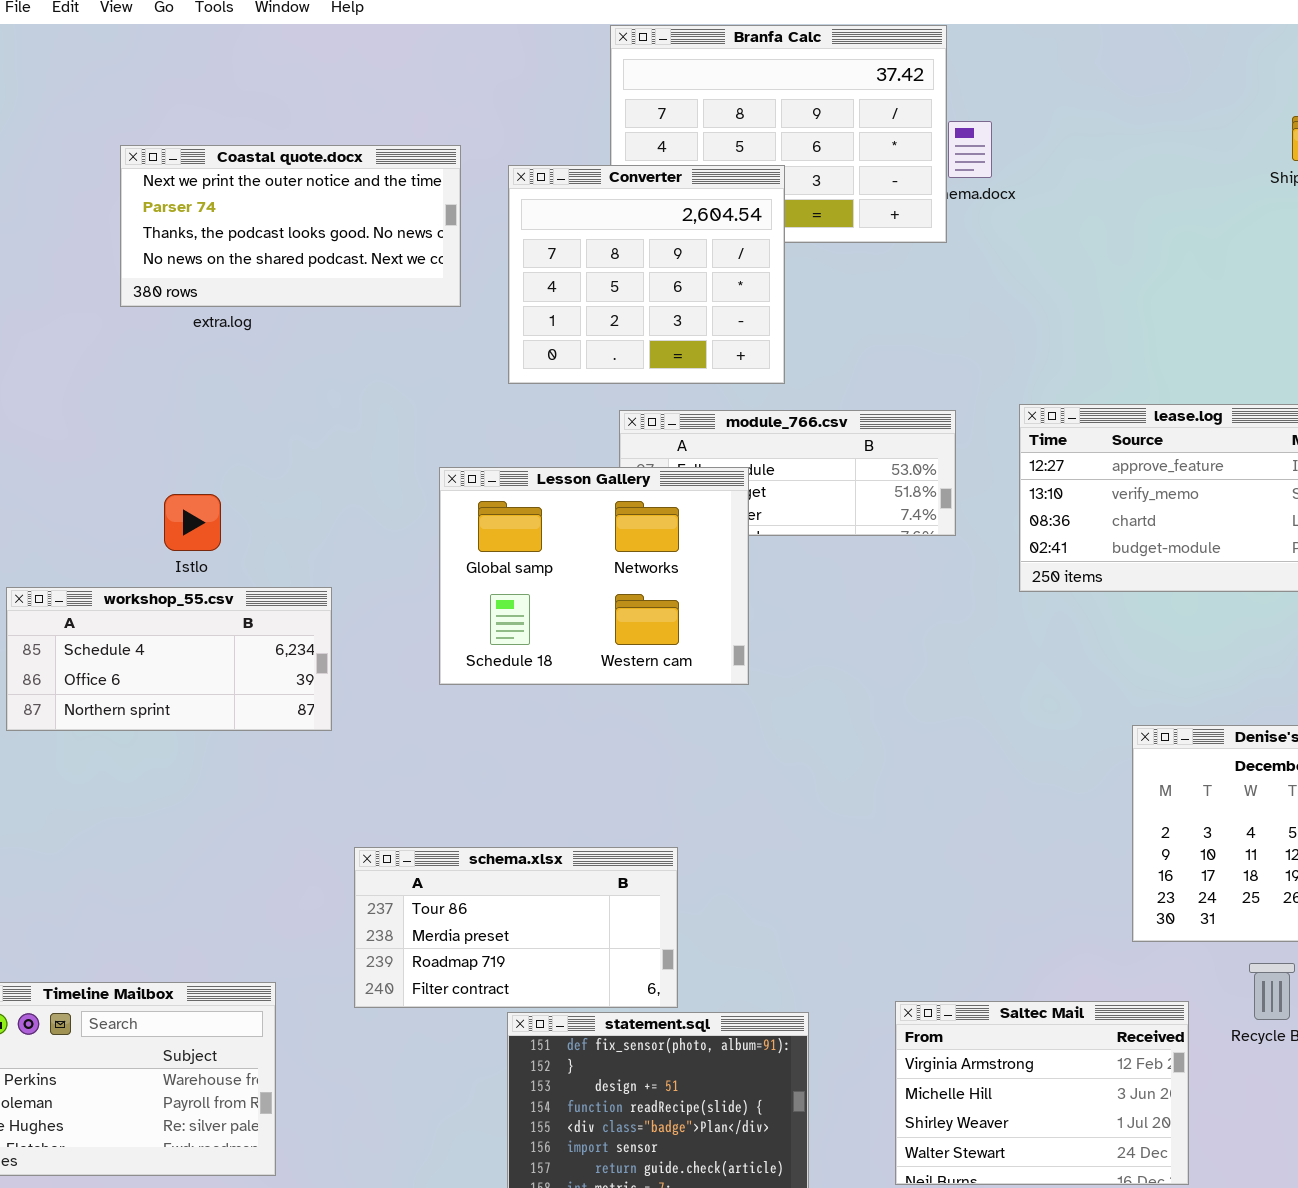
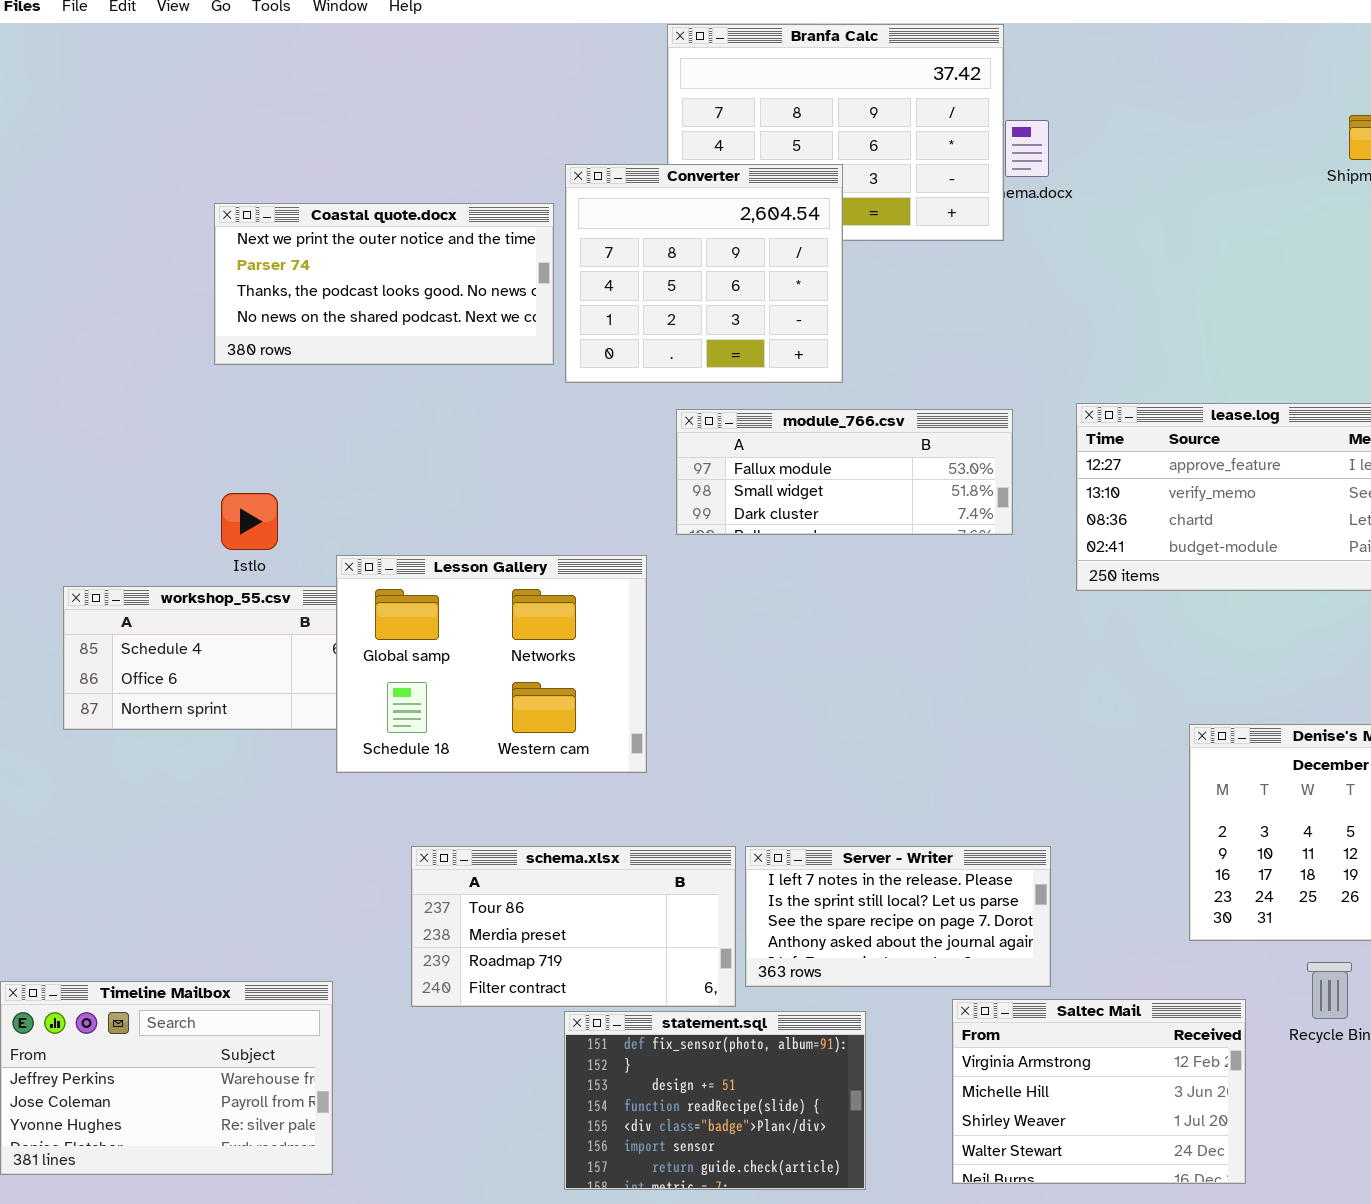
Coastal quote.docx: [120,145,461,307] -> [214,203,554,365], moved
Lesson Gallery: [439,467,749,685] -> [336,555,647,773], moved
Server - Writer: none -> [745,846,1051,987], opened

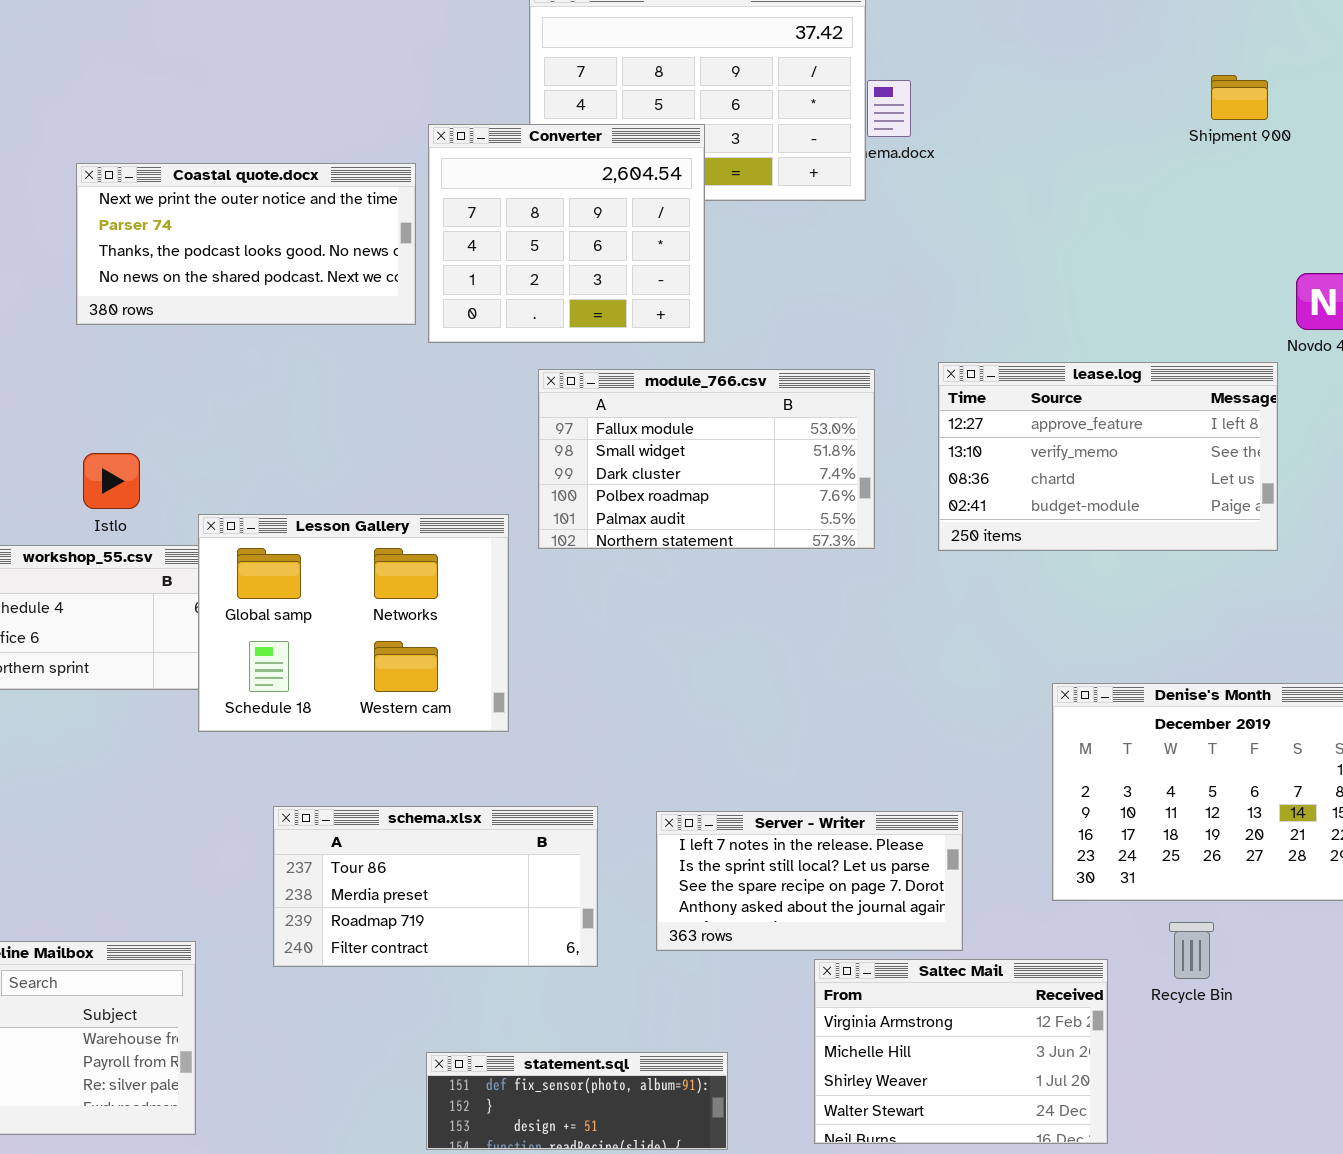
module_766.csv: [676,409,1013,535] -> [538,369,875,549], resized
Server - Writer: [745,846,1051,987] -> [656,811,963,951], moved
statement.sql: [564,1011,866,1190] -> [426,1052,728,1150], resized

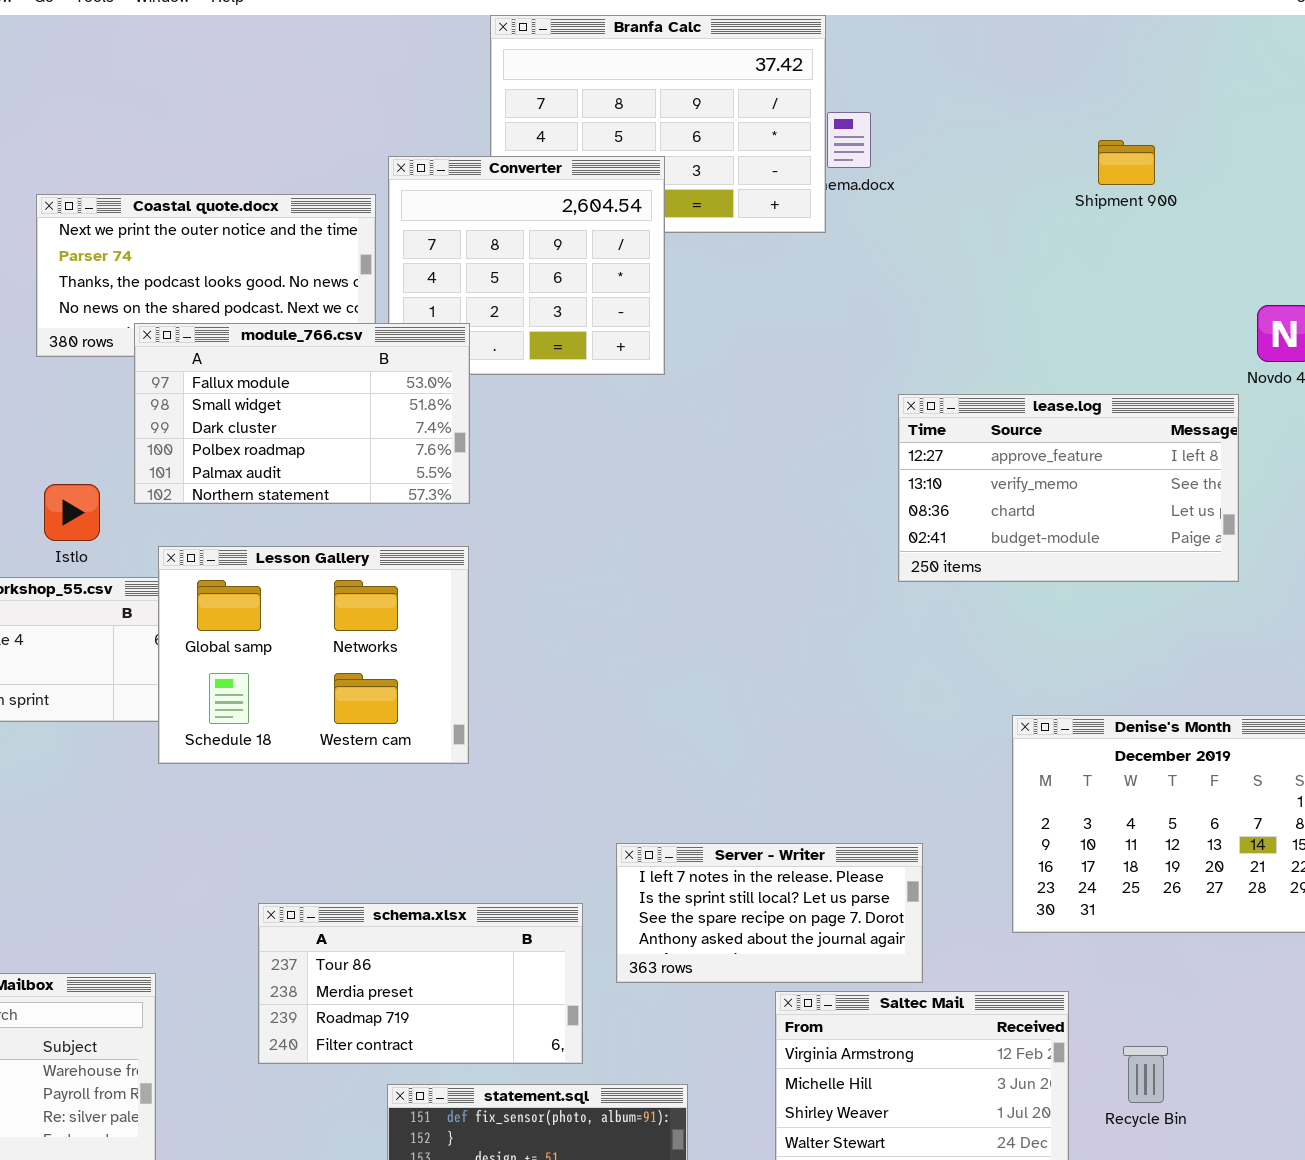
Shipment 900: [1211,75,1268,120] -> [1098,140,1155,185], moved
module_766.csv: [538,369,875,549] -> [134,323,470,504], moved
schema.xlsx: [273,806,598,967] -> [258,903,583,1064], moved
Recycle Bin: [1169,922,1214,979] -> [1123,1046,1168,1103], moved

